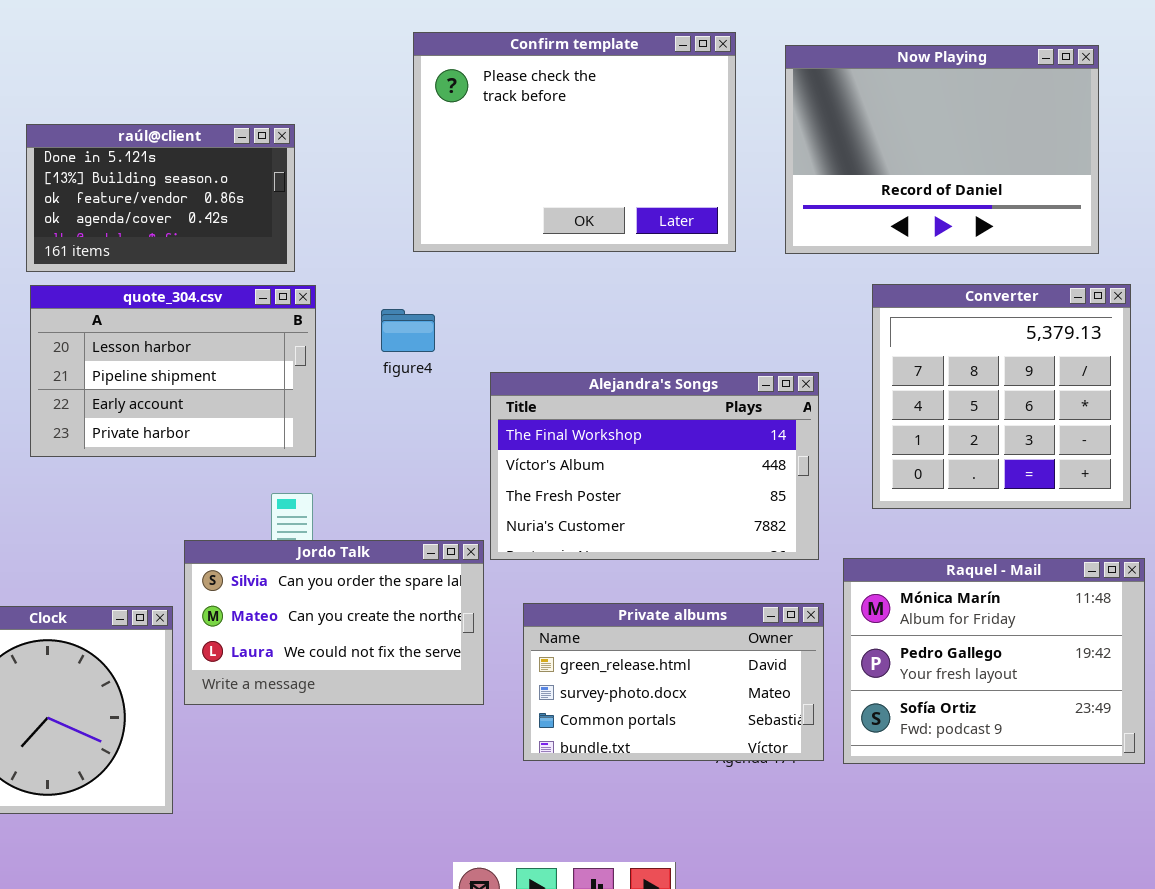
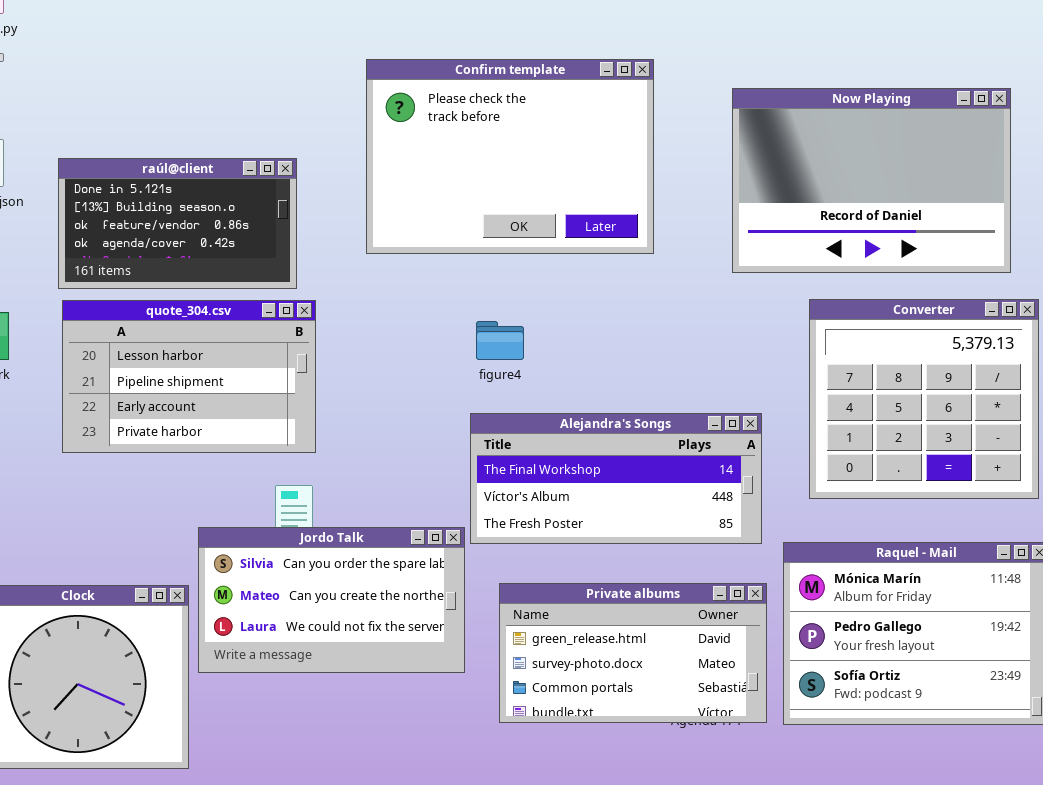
Confirm template: [413,32,736,252] -> [366,59,654,254], moved
figure4: [381,309,435,352] -> [476,321,524,360], moved
Alejandra's Songs: [490,372,819,560] -> [470,413,762,544], resized

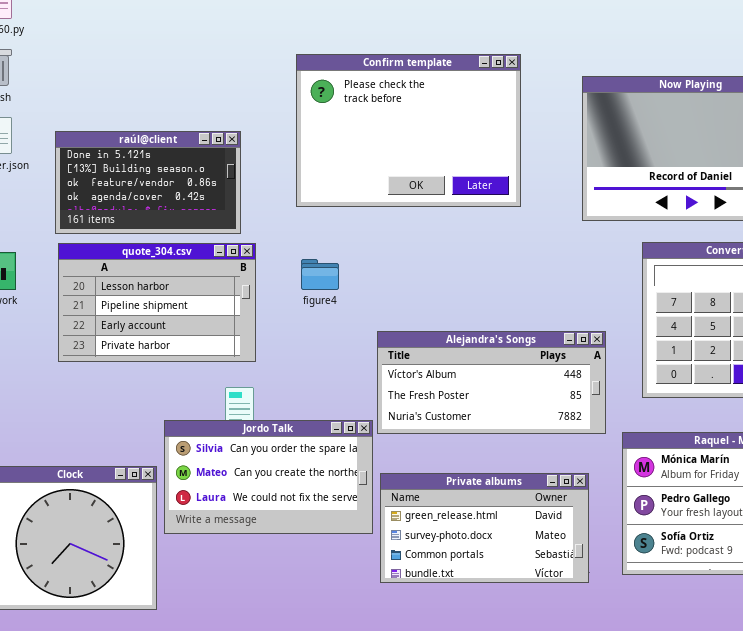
figure4: [476,321,524,360] -> [301,259,339,290], moved
Alejandra's Songs: [470,413,762,544] -> [377,331,606,434], scrolled down 1 row
Private albums: [499,583,767,723] -> [380,473,589,583], moved

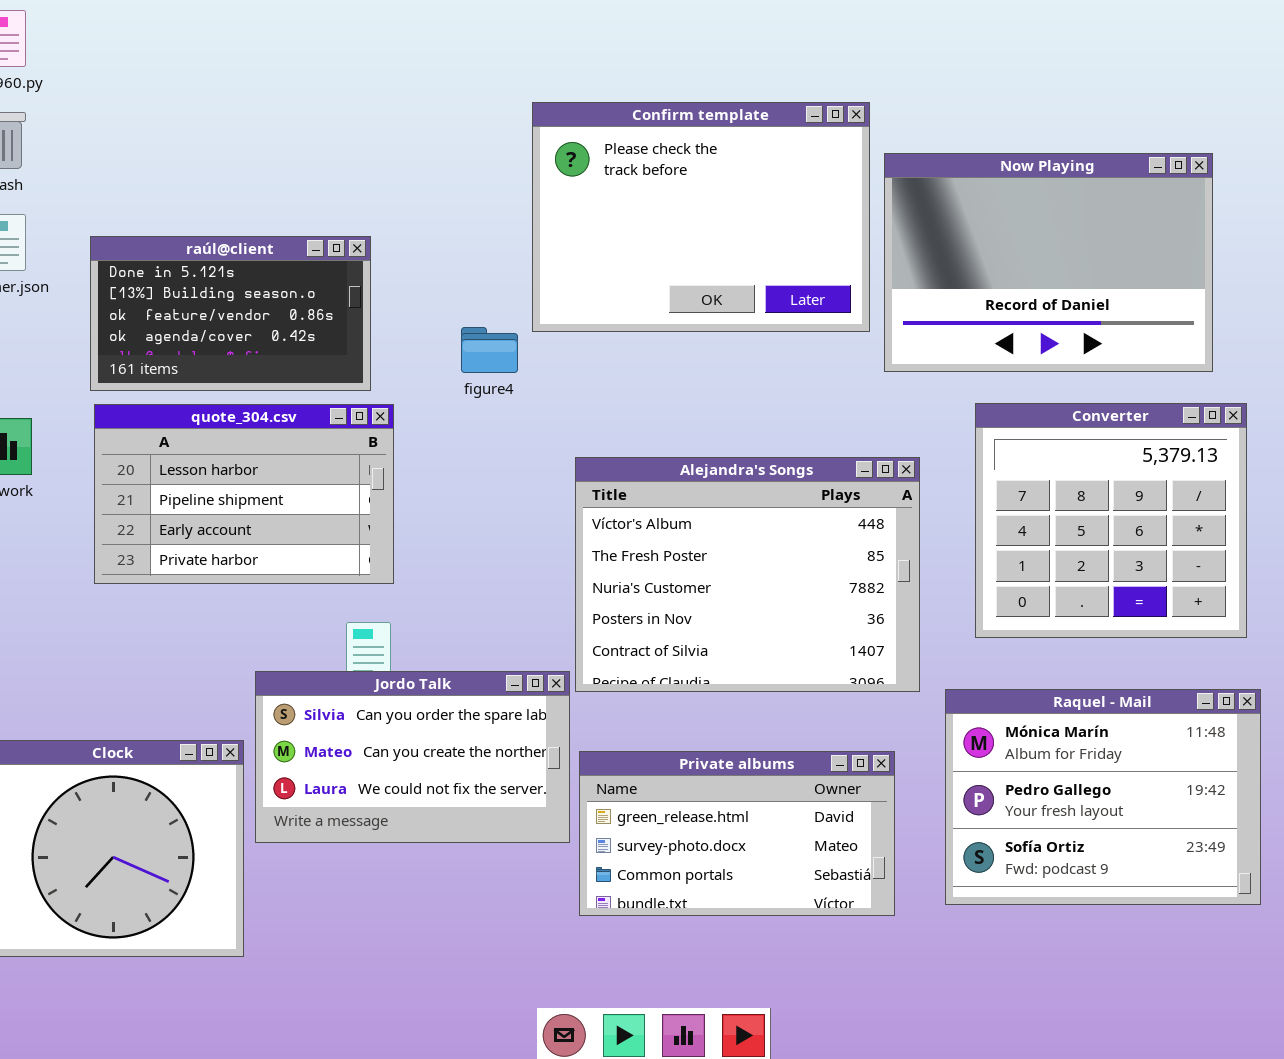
Confirm template: [296,54,521,207] -> [532,102,870,332], moved
figure4: [301,259,339,290] -> [461,327,518,373], moved
Alejandra's Songs: [377,331,606,434] -> [575,457,920,692], resized

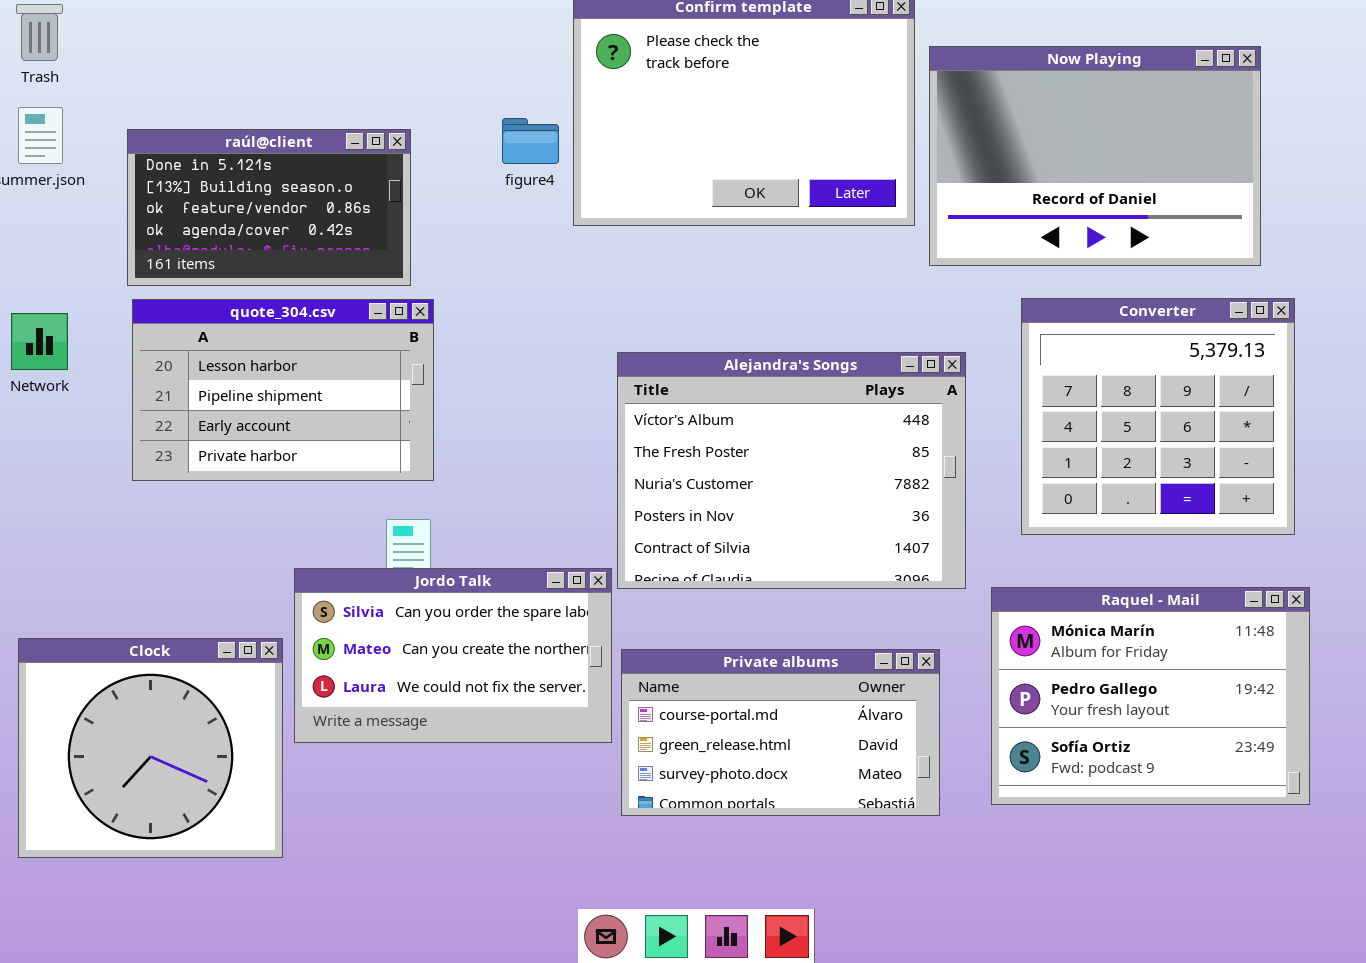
figure4: [461,327,518,373] -> [502,118,559,164], moved
Private albums: [579,751,895,916] -> [621,649,940,816], scrolled up 1 row

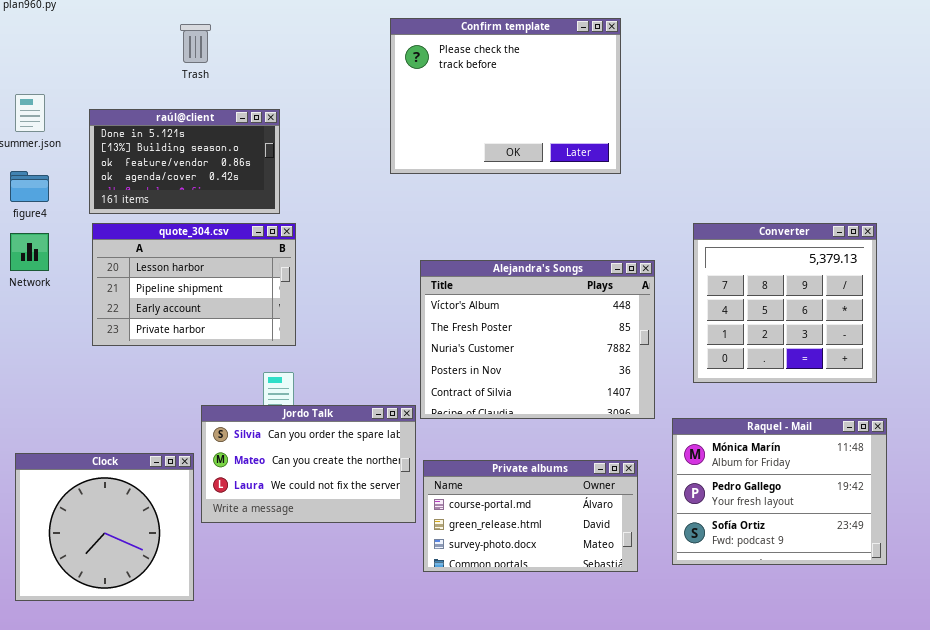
Trash: [16,4,63,61] -> [180,24,211,63], moved
Now Playing: [929,46,1261,266] -> none, closed
figure4: [502,118,559,164] -> [10,171,49,202], moved

